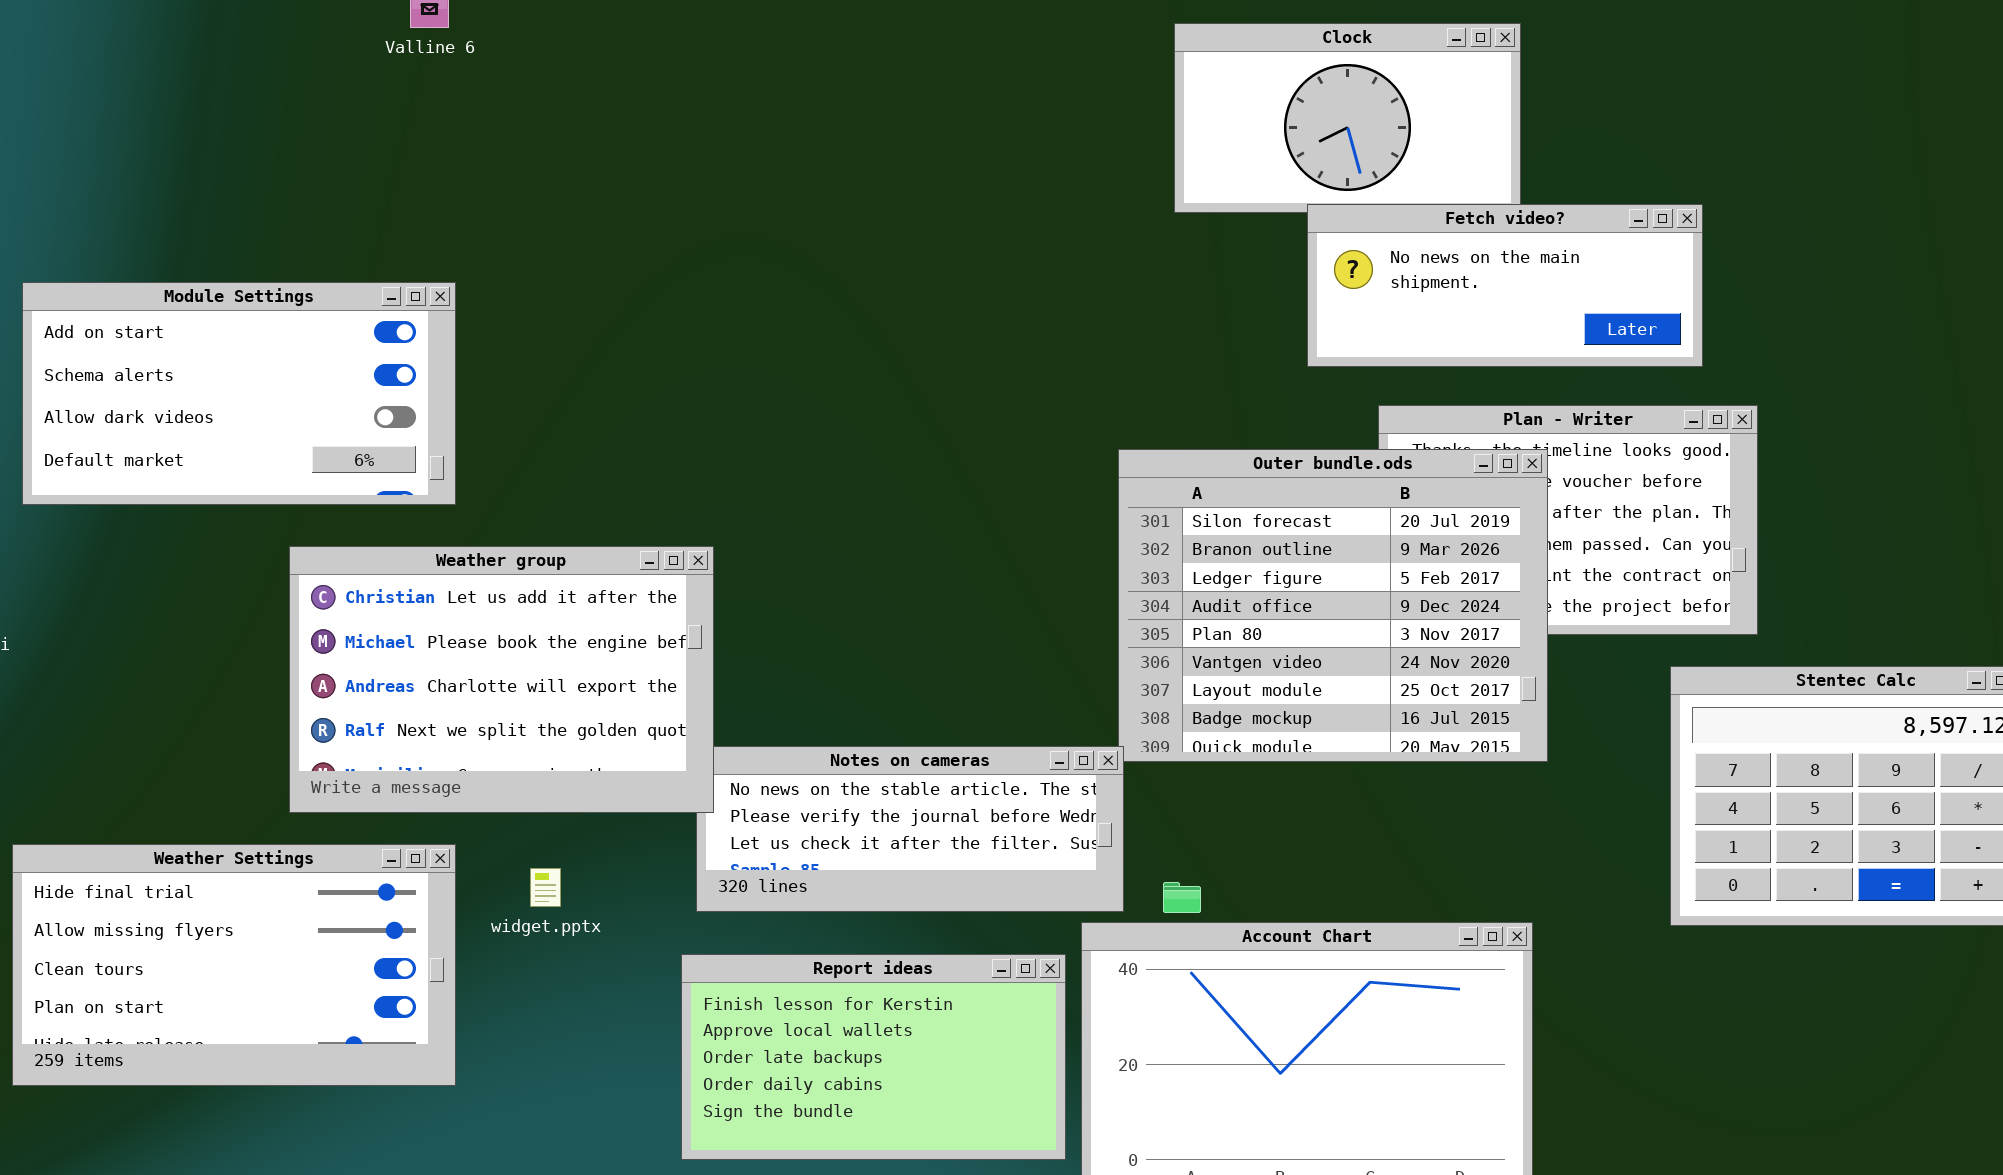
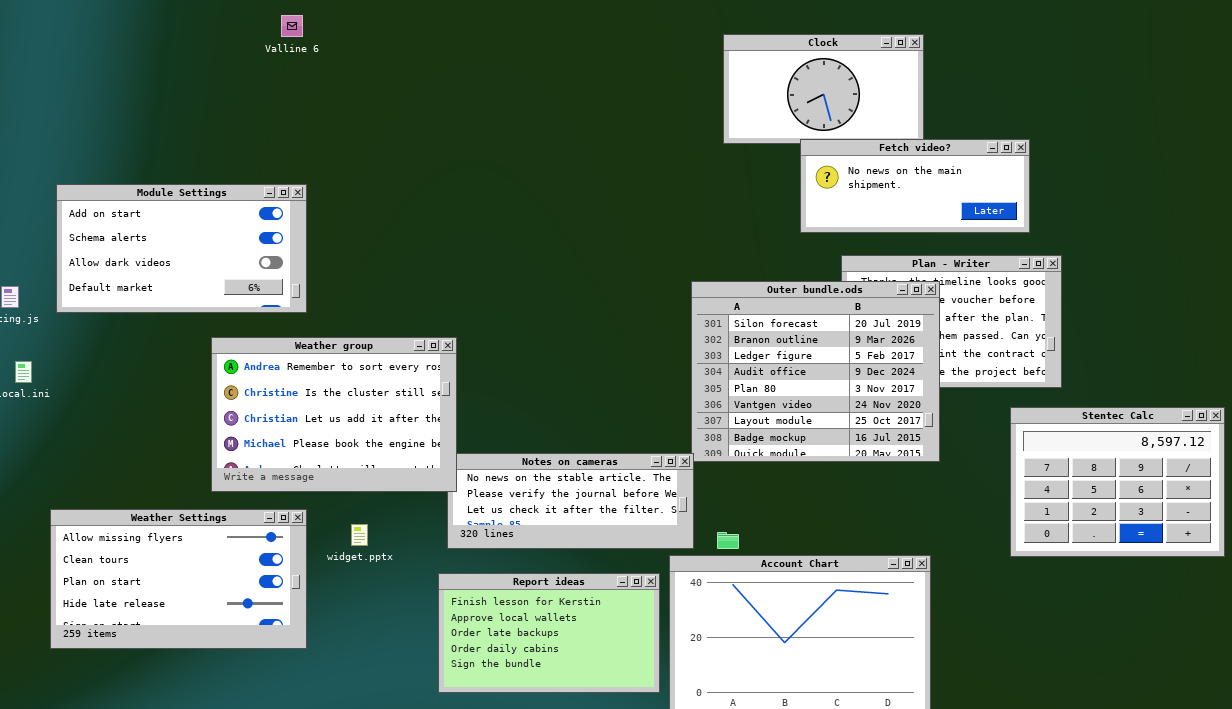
Weather group: [289,546,714,813] -> [211,337,457,492], scrolled up 2 rows
Weather Settings: [12,844,456,1086] -> [50,509,307,649], scrolled down 1 row

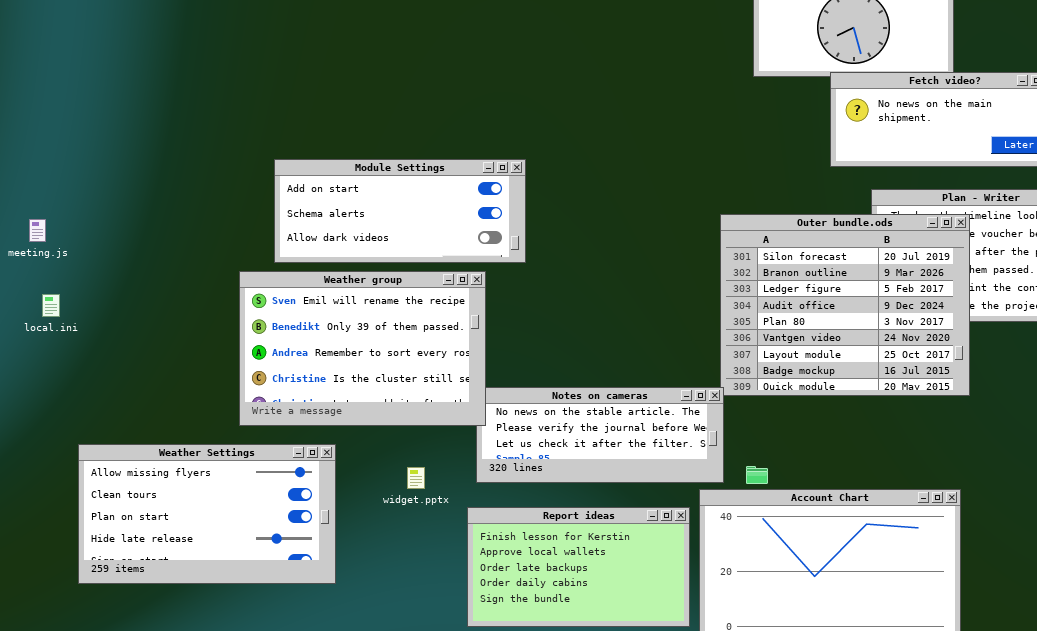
Module Settings: [56,184,307,313] -> [274,159,526,263], moved, resized
Weather group: [211,337,457,492] -> [239,271,486,426], scrolled up 2 rows
widget.pptx: [351,524,368,546] -> [407,467,425,489], moved

